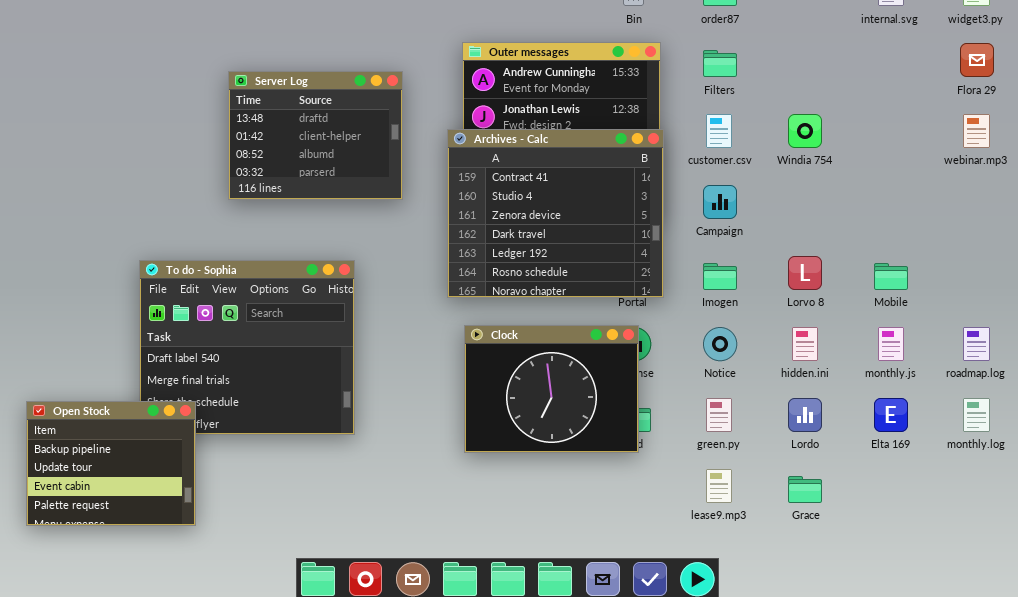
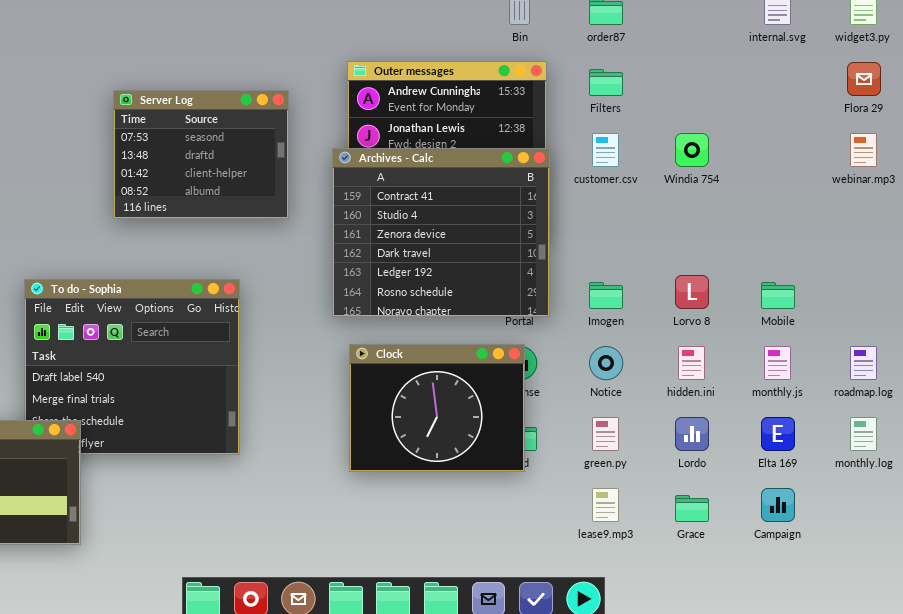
Server Log: [228,71,403,200] -> [113,90,289,219], scrolled up 1 row
Campaign: [703,185,737,219] -> [761,488,795,522], moved

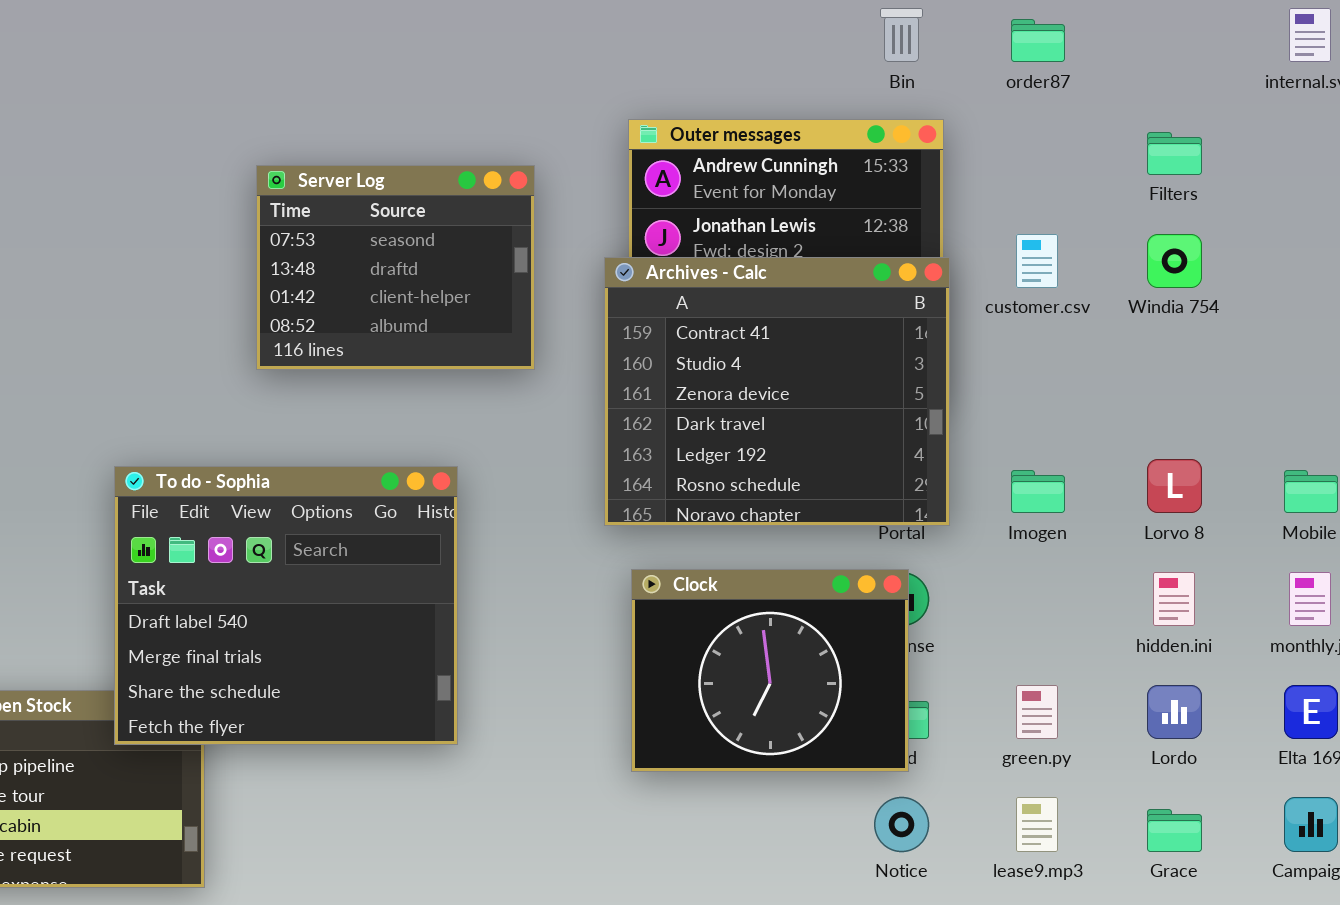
Filters: [589,69,623,96] -> [1147,132,1202,175], moved
To do - Sophia: [24,279,240,455] -> [114,466,458,745], raised
Notice: [589,346,623,380] -> [874,797,929,852], moved

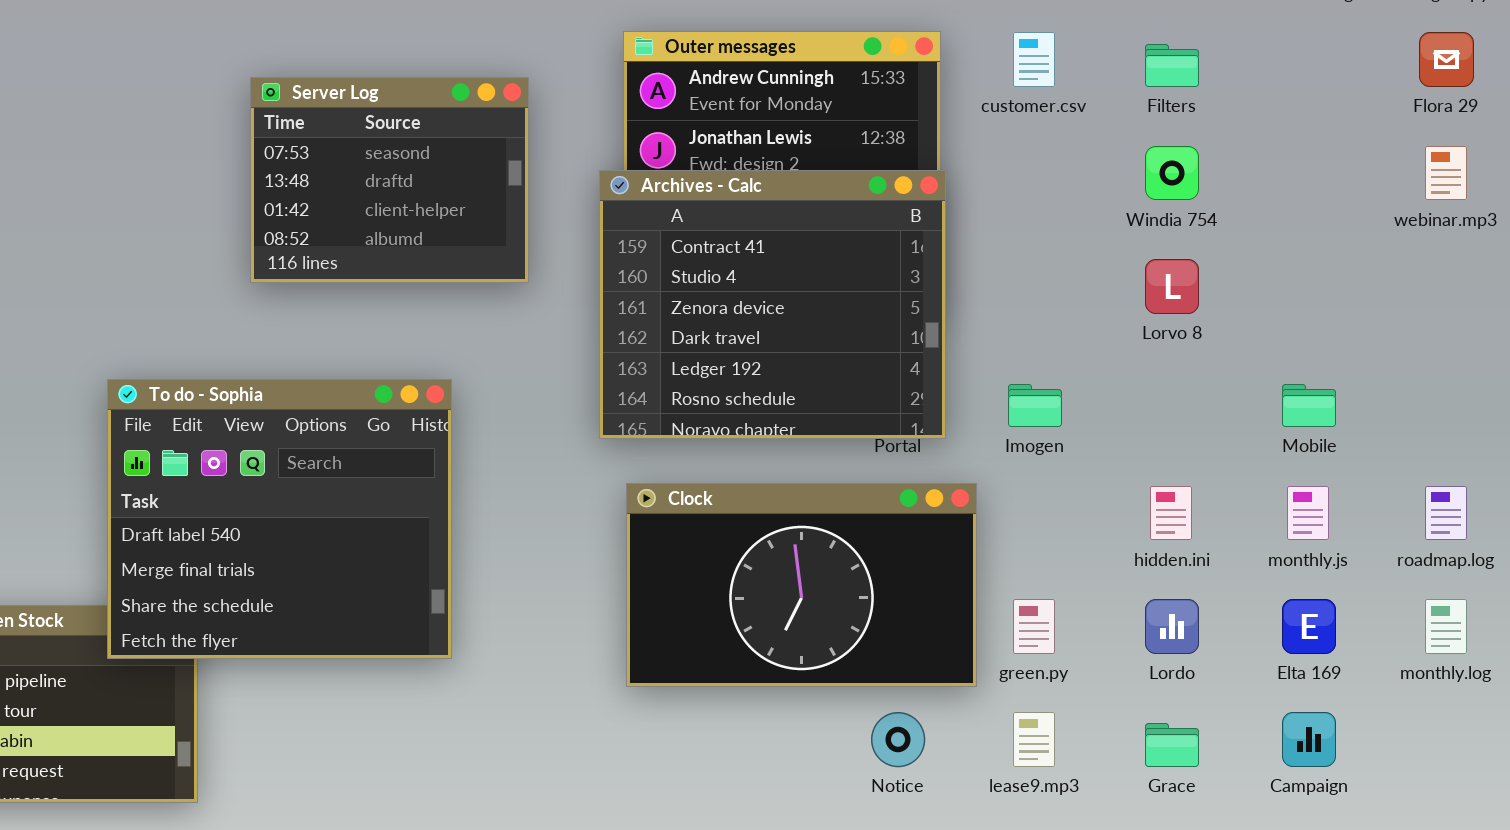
customer.csv: [1016,234,1058,288] -> [1013,32,1055,87], moved
Lorvo 8: [1147,459,1202,513] -> [1145,259,1199,314], moved
Clock: [631,569,909,772] -> [626,483,977,687], resized

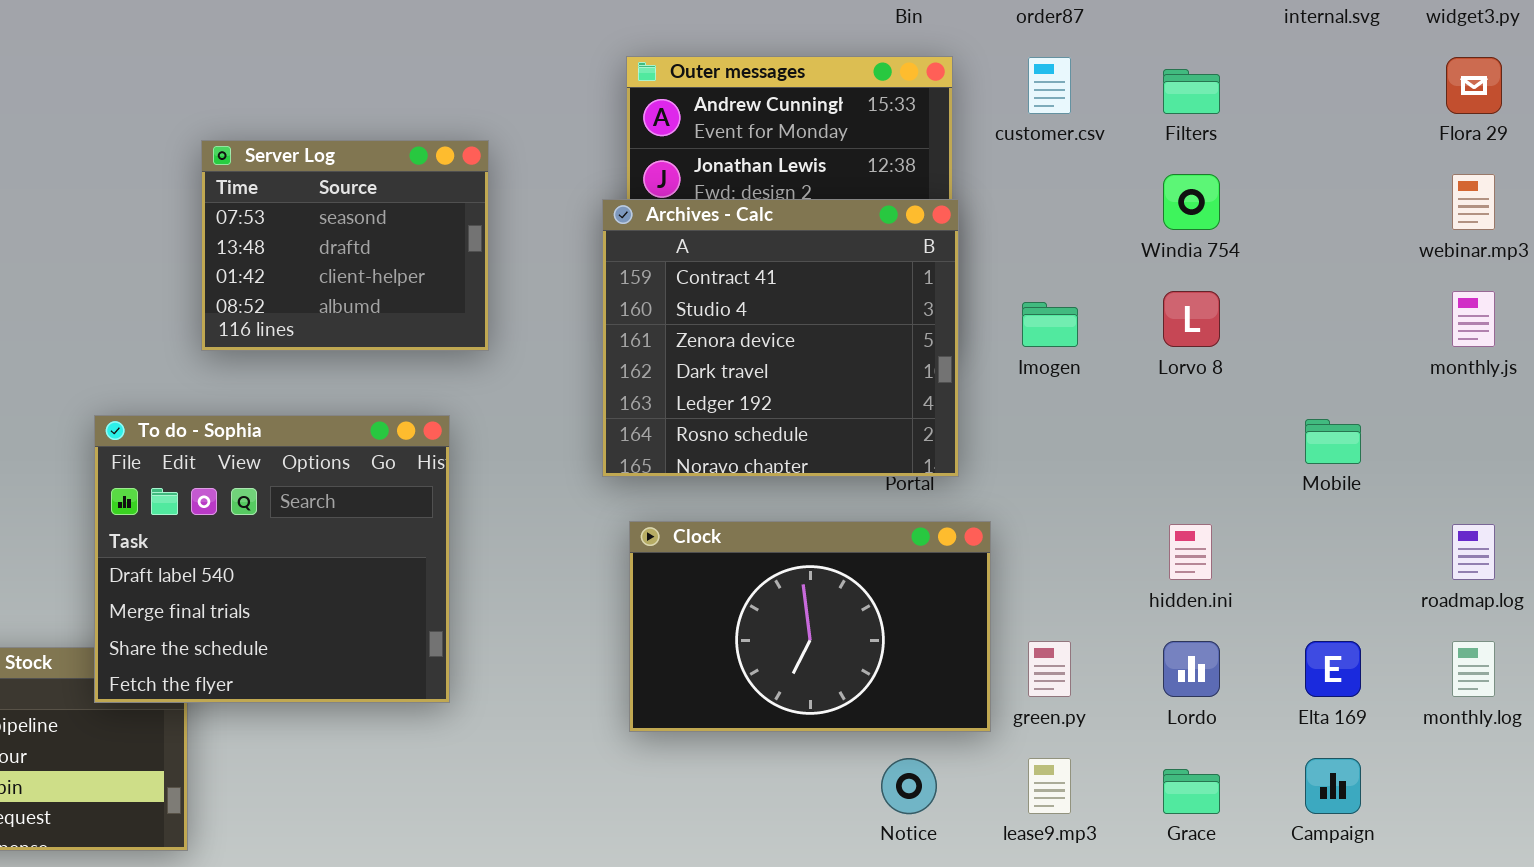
Server Log: [250,77,529,283] -> [201,140,489,351], moved
Imogen: [1008,384,1062,427] -> [1022,302,1078,347], moved
monthly.js: [1287,486,1329,540] -> [1452,291,1495,347], moved

